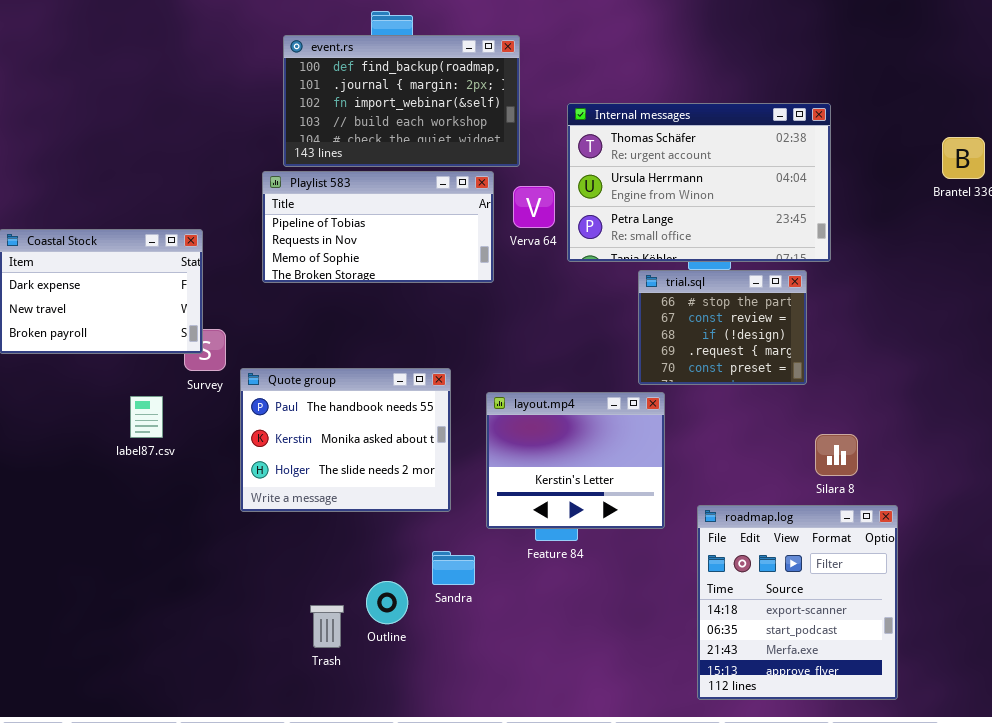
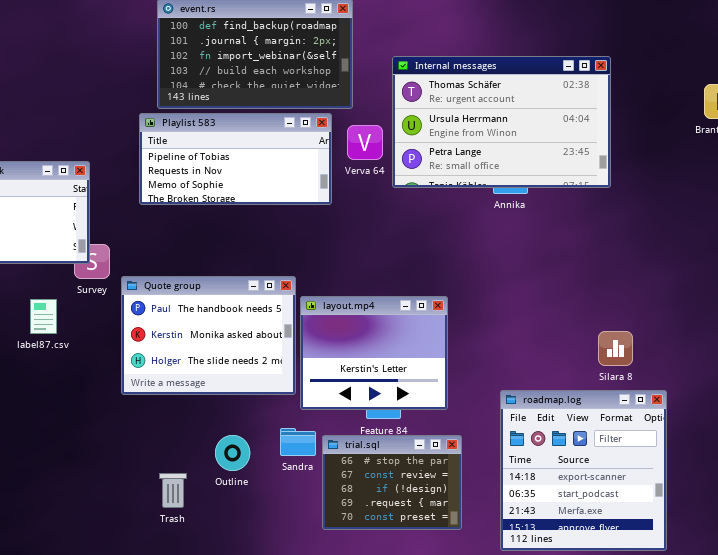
trial.sql: [638,270,807,385] -> [322,435,462,530], moved
layout.mp4: [486,392,665,529] -> [300,296,448,410], moved
Outline: [366,581,408,624] -> [215,435,250,471], moved
Trash: [310,605,344,648] -> [159,473,187,508], moved

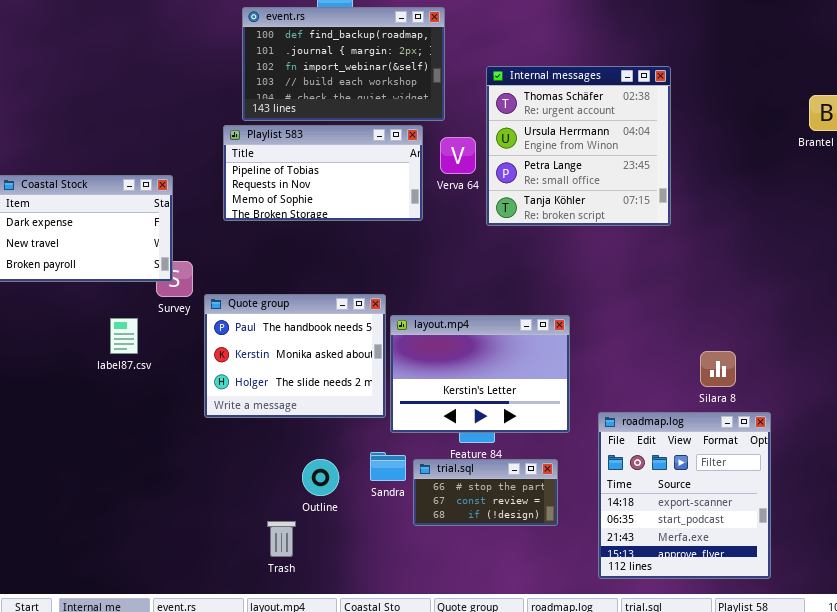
Internal messages: [392,56,611,188] -> [486,66,671,226], resized
layout.mp4: [300,296,448,410] -> [390,315,570,433], resized
trial.sql: [322,435,462,530] -> [413,459,558,526], resized
Trash: [159,473,187,508] -> [267,521,296,557], moved

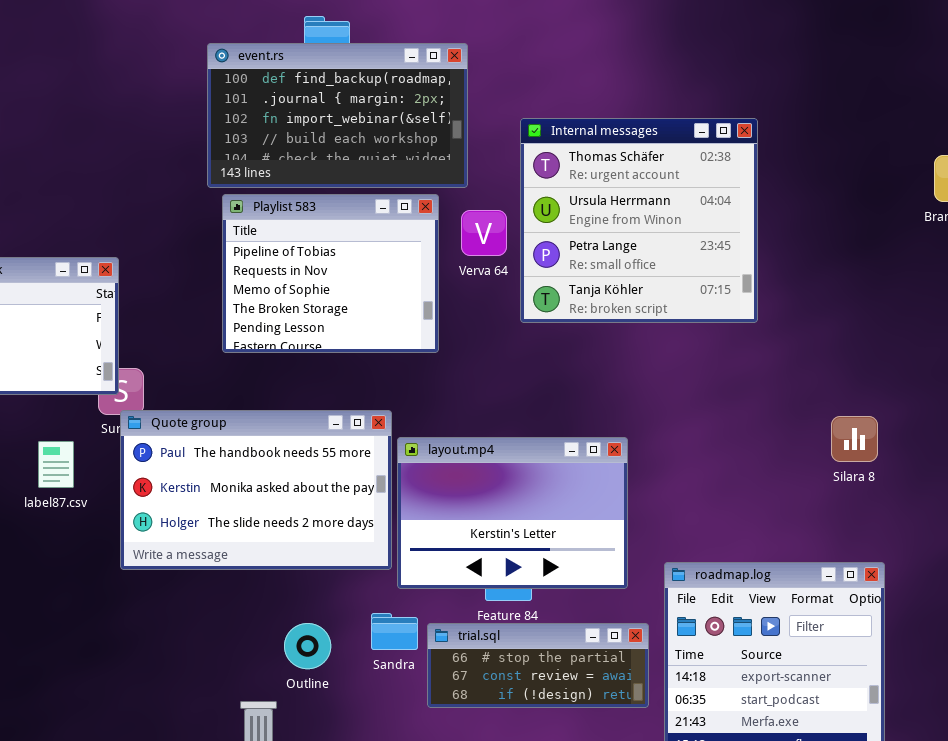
Playlist 583: [223,125,423,221] -> [222,194,439,353], resized
Quote group: [204,294,386,418] -> [120,410,392,570], resized
Silara 8: [700,351,736,387] -> [831,416,878,462], moved
trial.sql: [413,459,558,526] -> [427,623,649,708], resized

